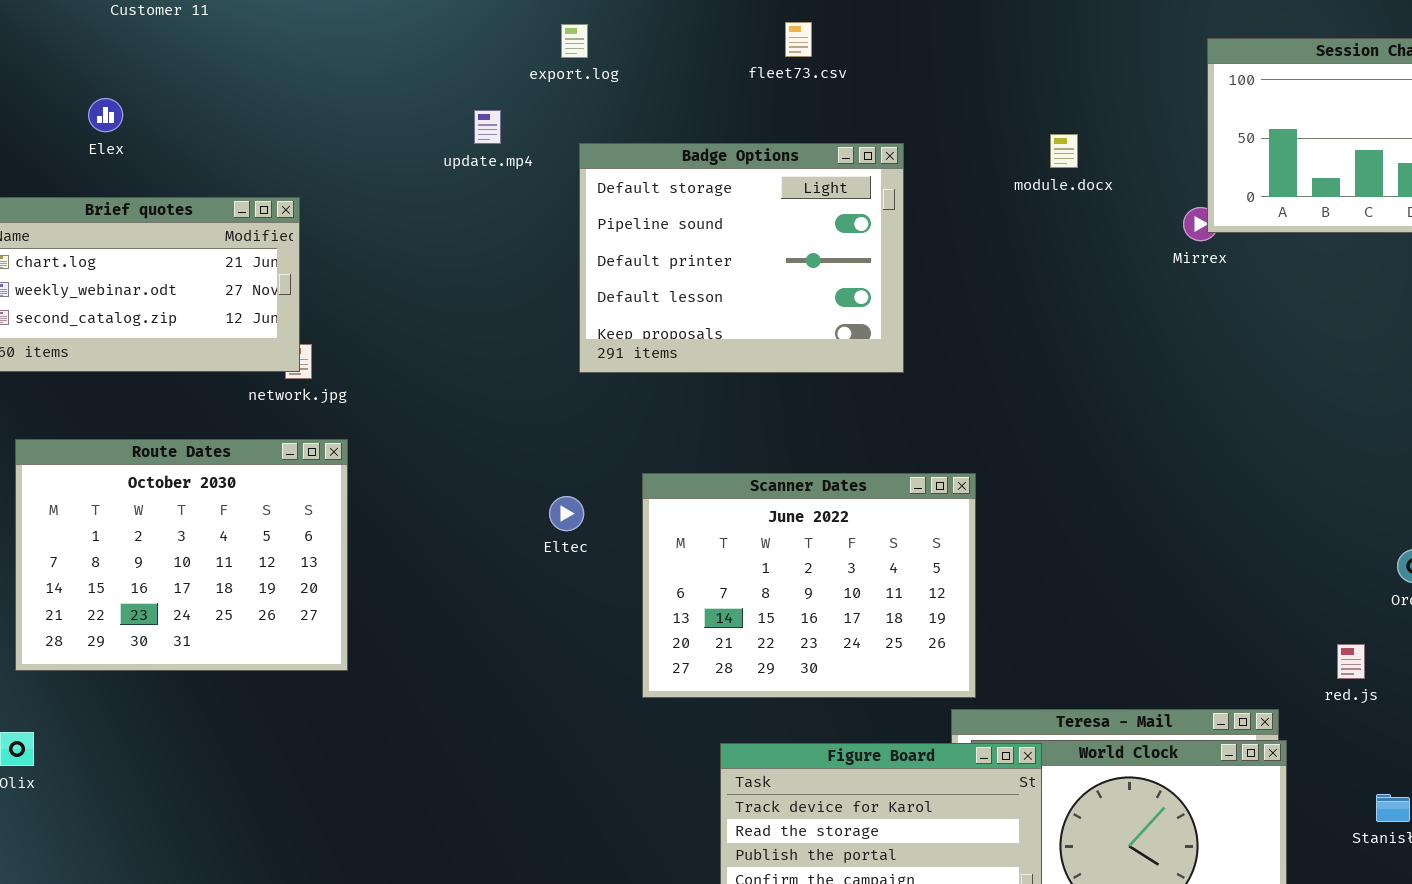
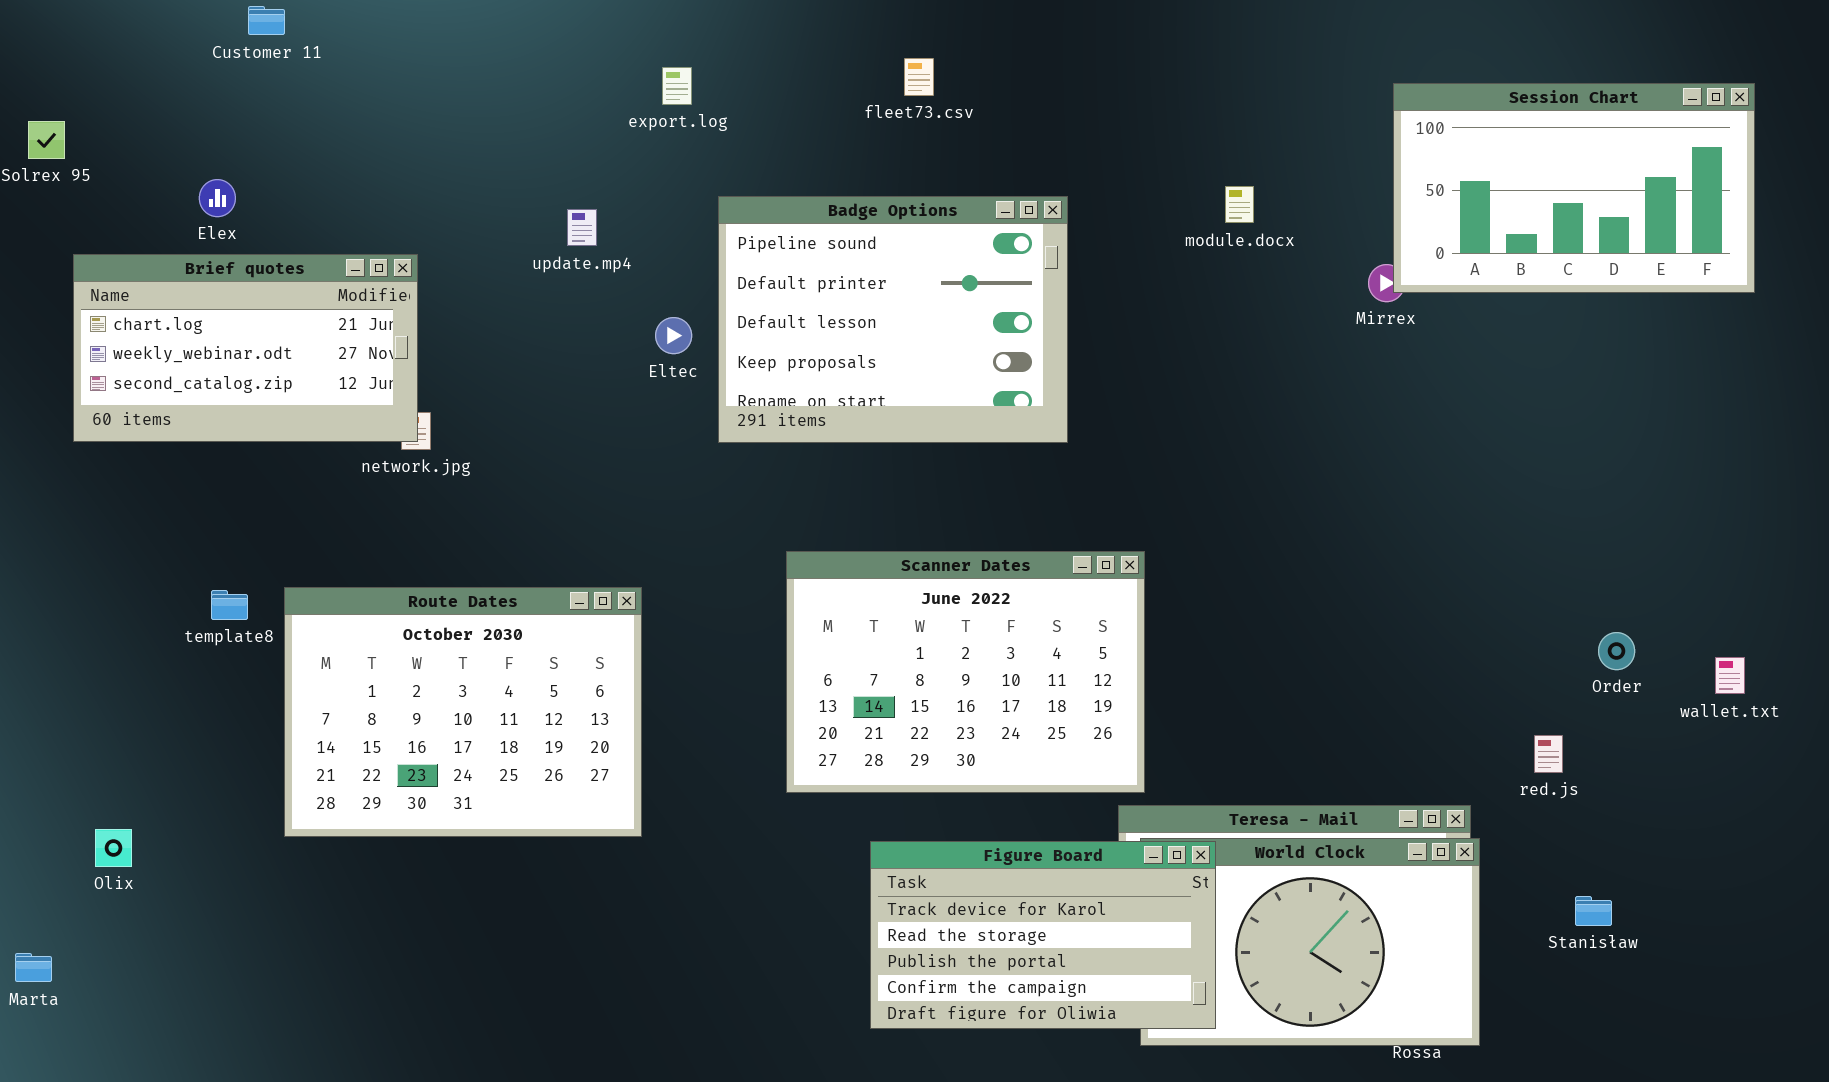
fleet73.csv: [785,22,812,57] -> [904,58,934,96], moved
export.log: [561,24,588,58] -> [662,67,692,105], moved
Elex: [88,98,123,132] -> [199,179,236,217], moved
update.mp4: [474,110,501,144] -> [567,209,597,246], moved
Badge Options: [579,143,904,373] -> [718,196,1068,443], scrolled down 1 row
Route Dates: [15,439,348,671] -> [284,587,642,837], moved
Eltec: [549,496,584,531] -> [655,317,692,354], moved

